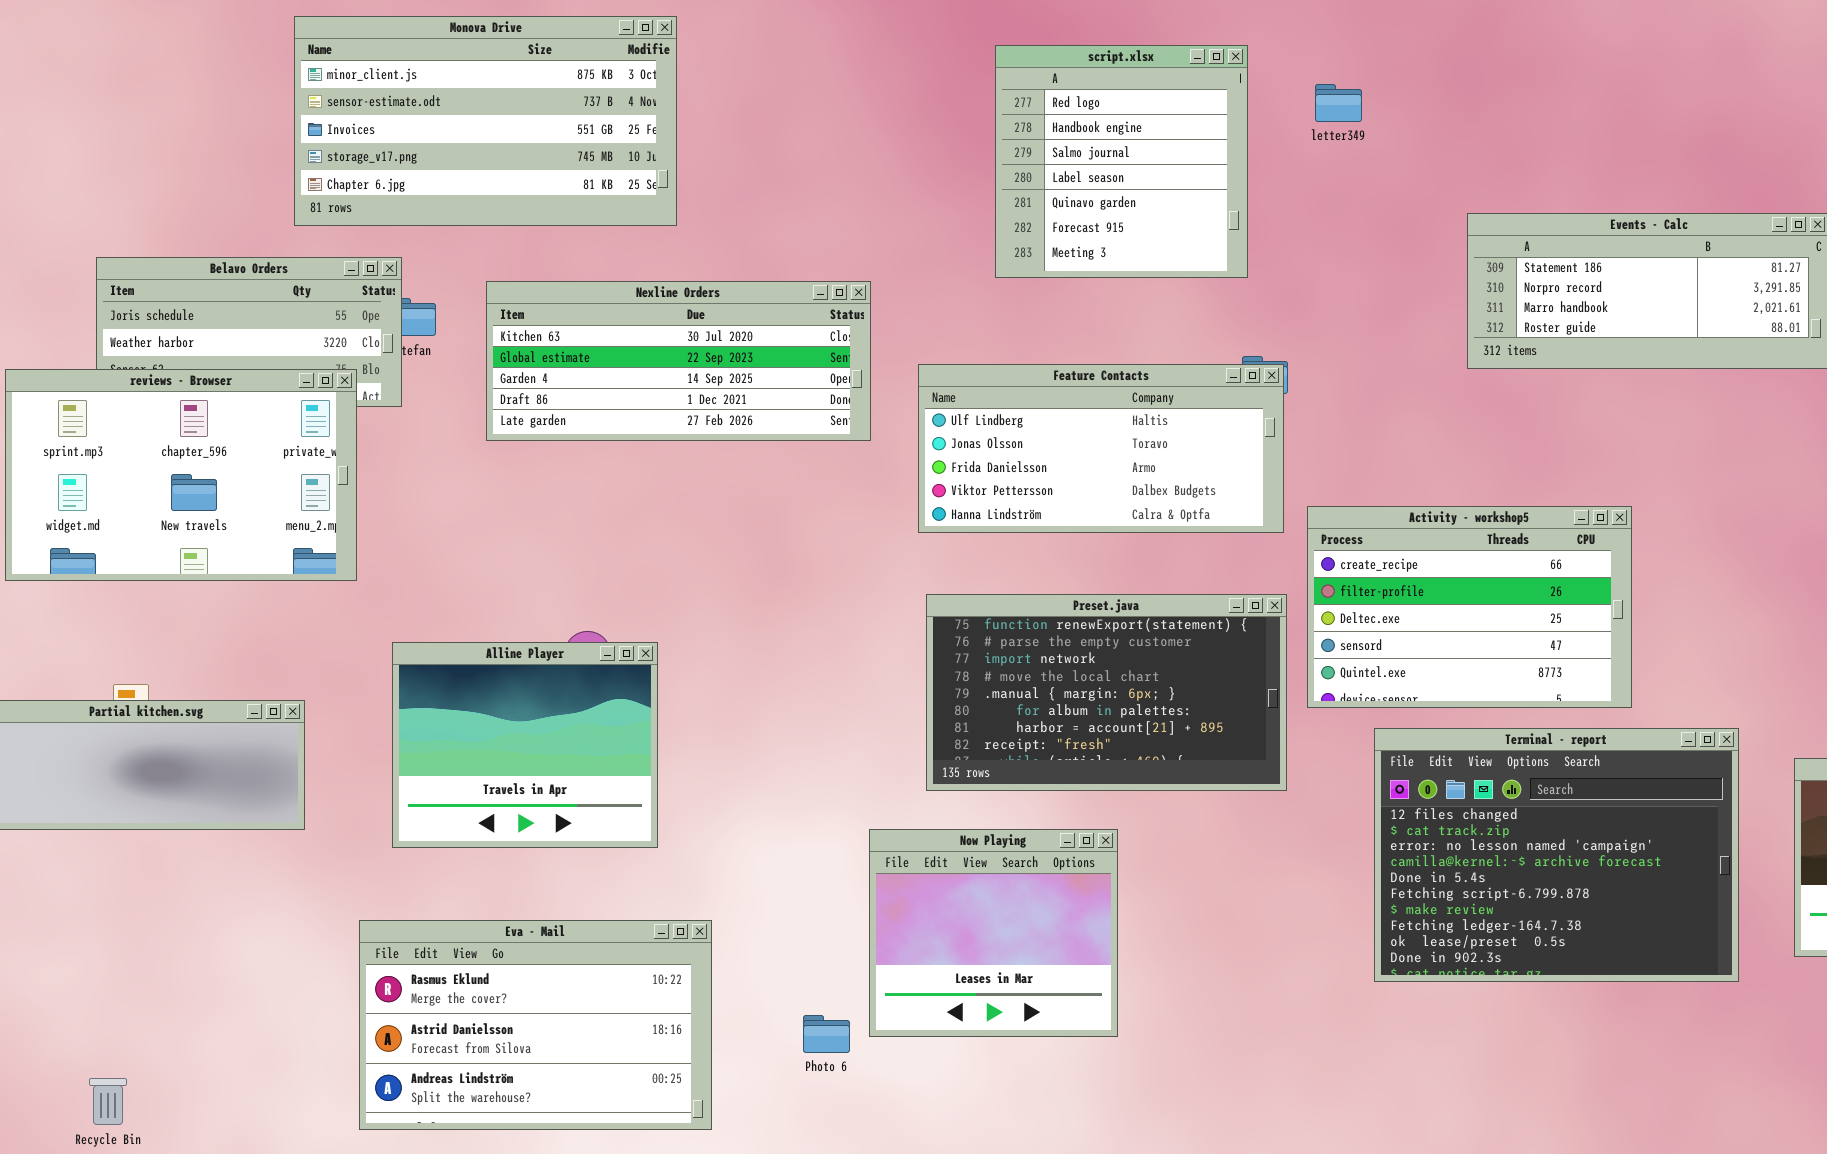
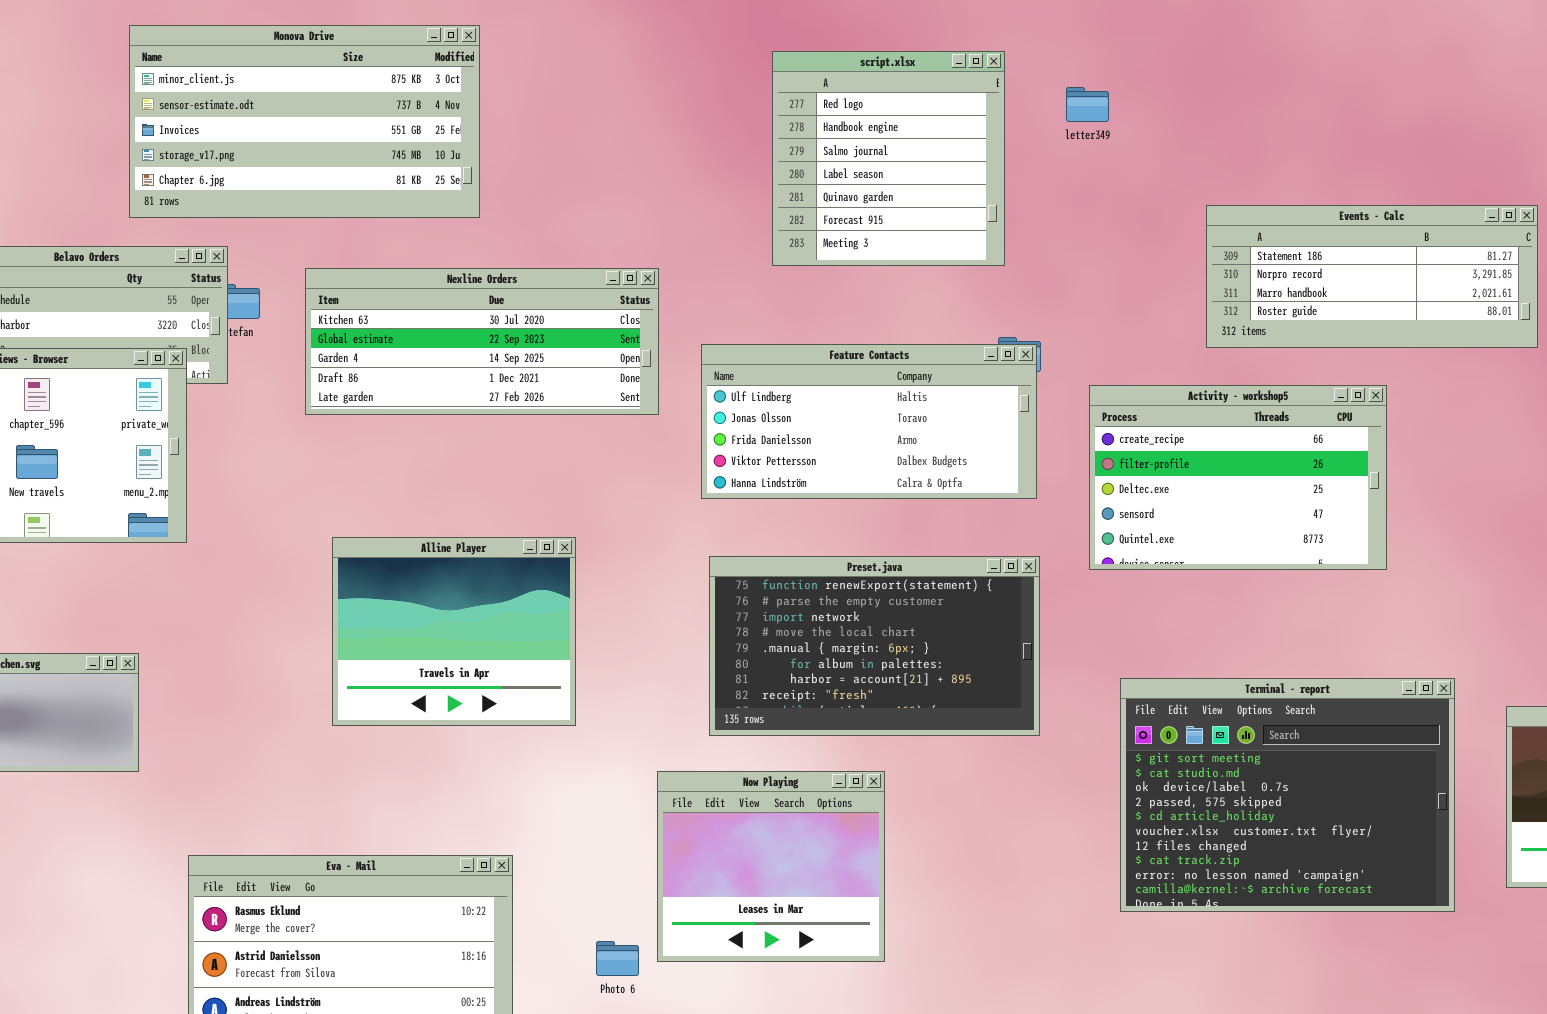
Activity - workshop5: [1307,506,1632,708] -> [1089,385,1387,570], moved
Alline Player: [392,642,658,848] -> [332,537,576,726], moved
Terminal - report: [1374,728,1739,982] -> [1120,678,1455,912], scrolled up 6 rows

